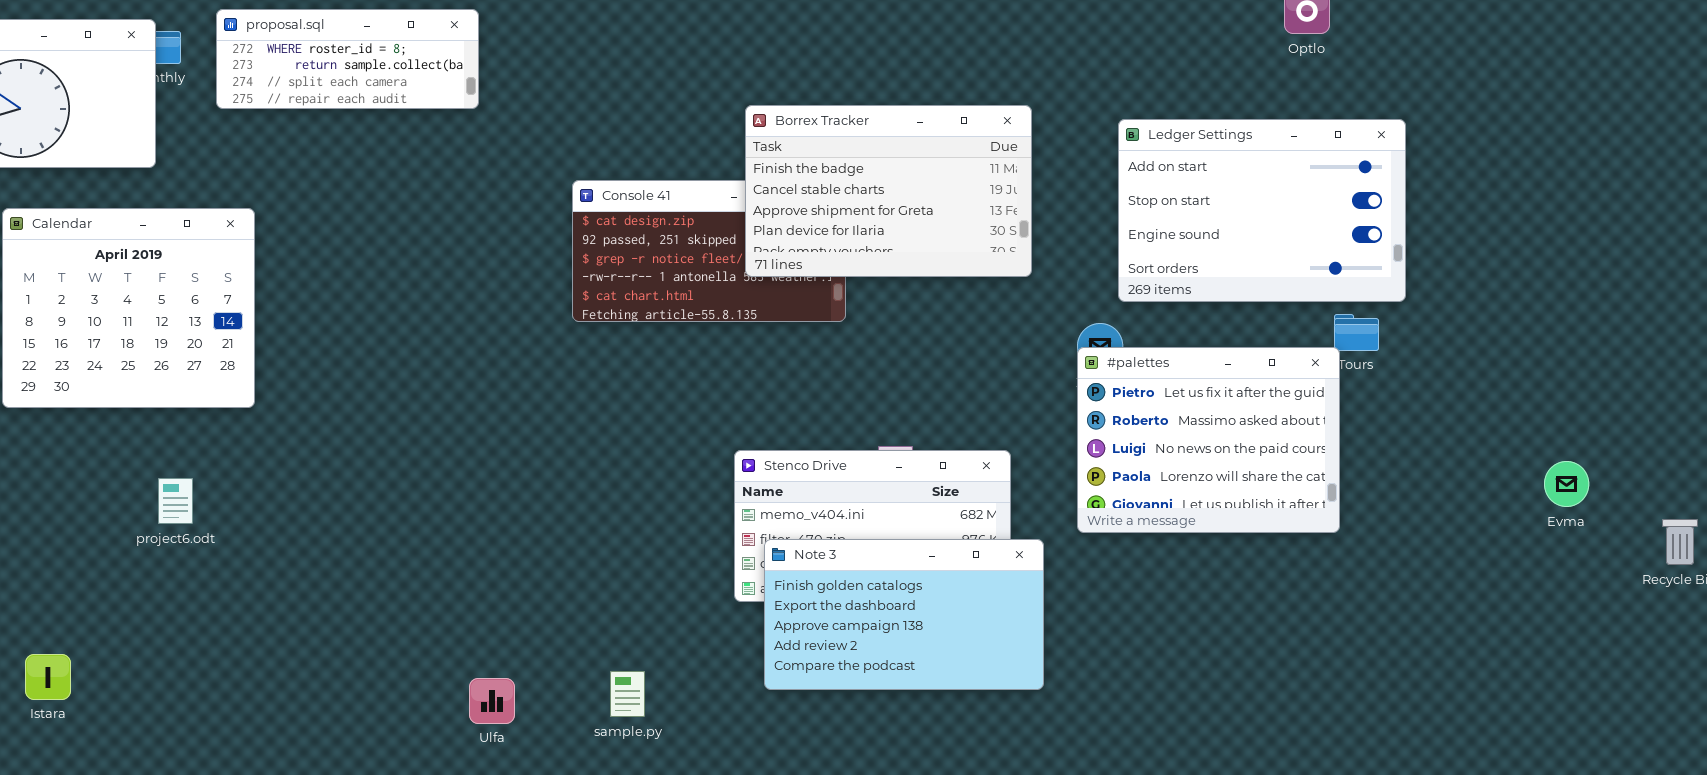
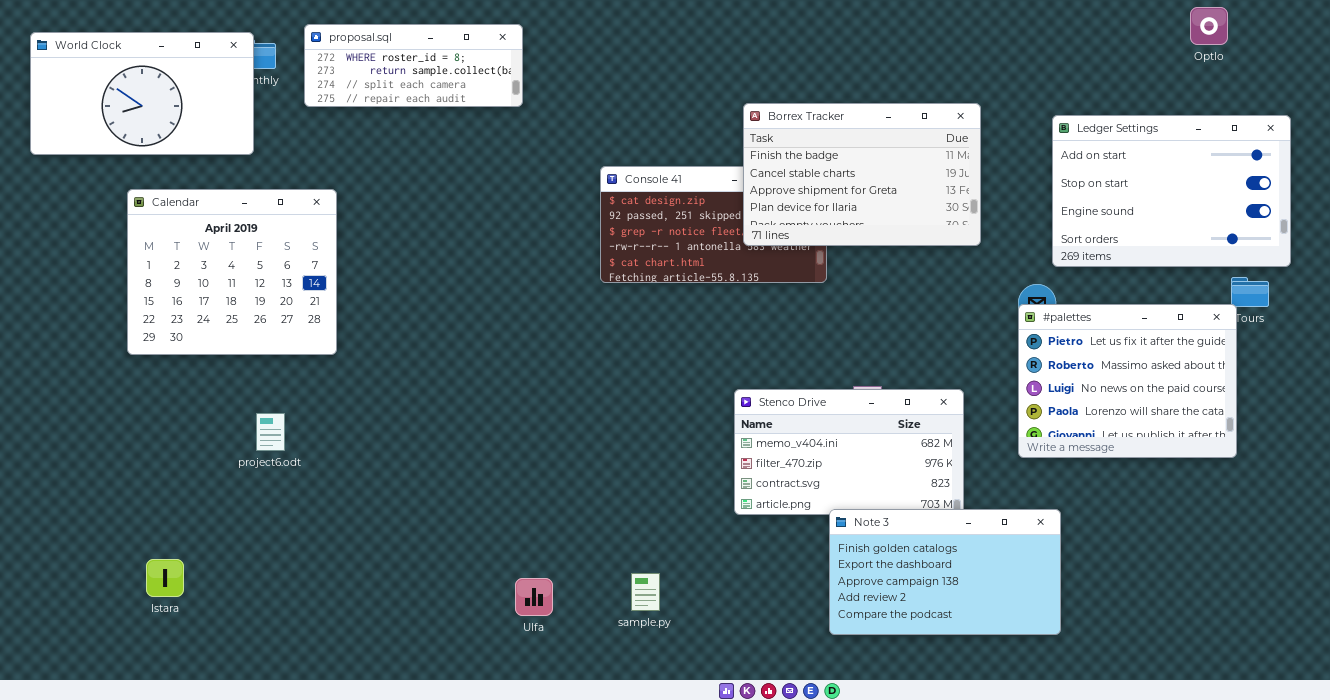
Note 3: [764,539,1044,690] -> [829,509,1061,635], moved

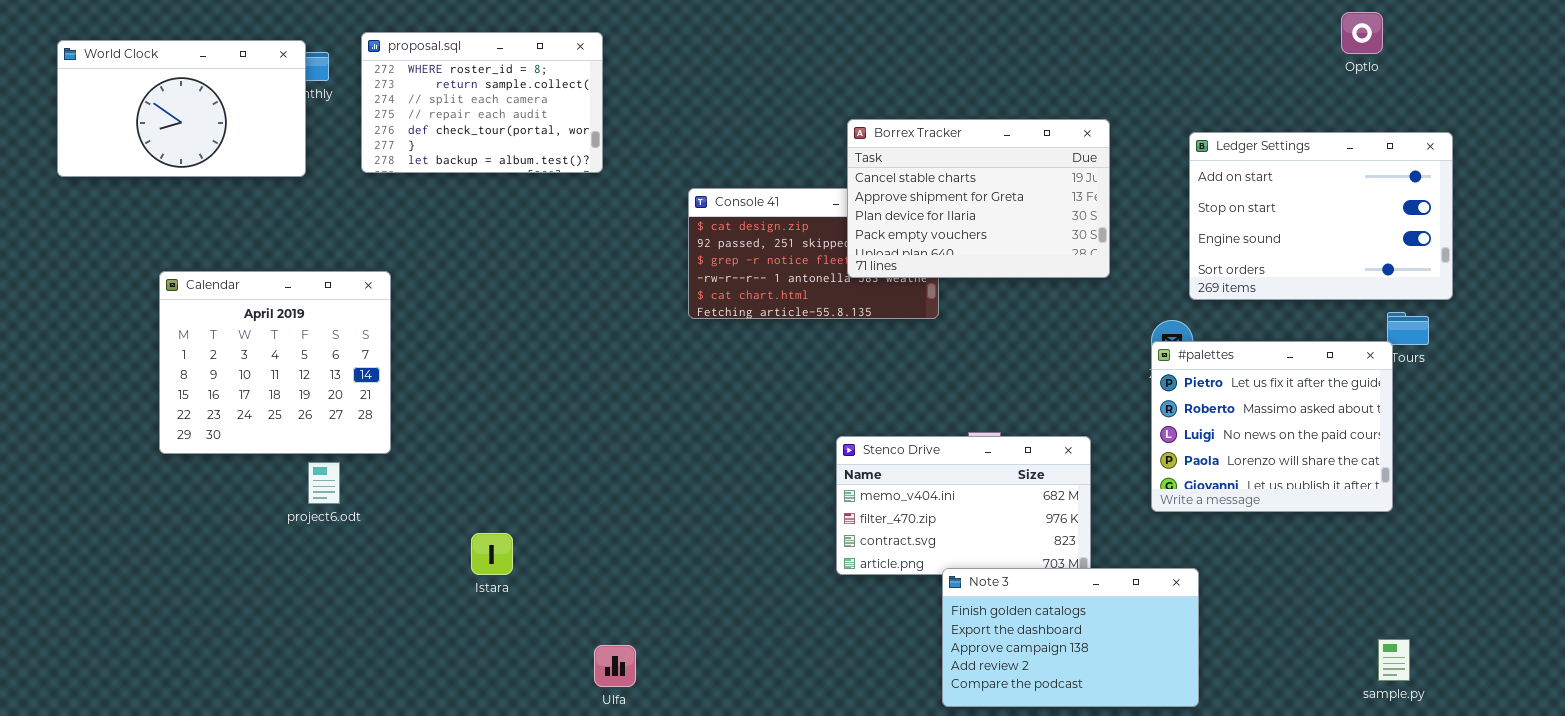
proposal.sql: [304,24,523,107] -> [361,32,603,173], resized
Borrex Tracker: [743,103,981,246] -> [847,119,1110,278], scrolled down 1 row
Calendar: [127,189,337,355] -> [159,271,391,454], moved
Istara: [146,559,184,597] -> [471,533,513,575], moved
sample.py: [631,573,660,611] -> [1378,639,1410,681], moved

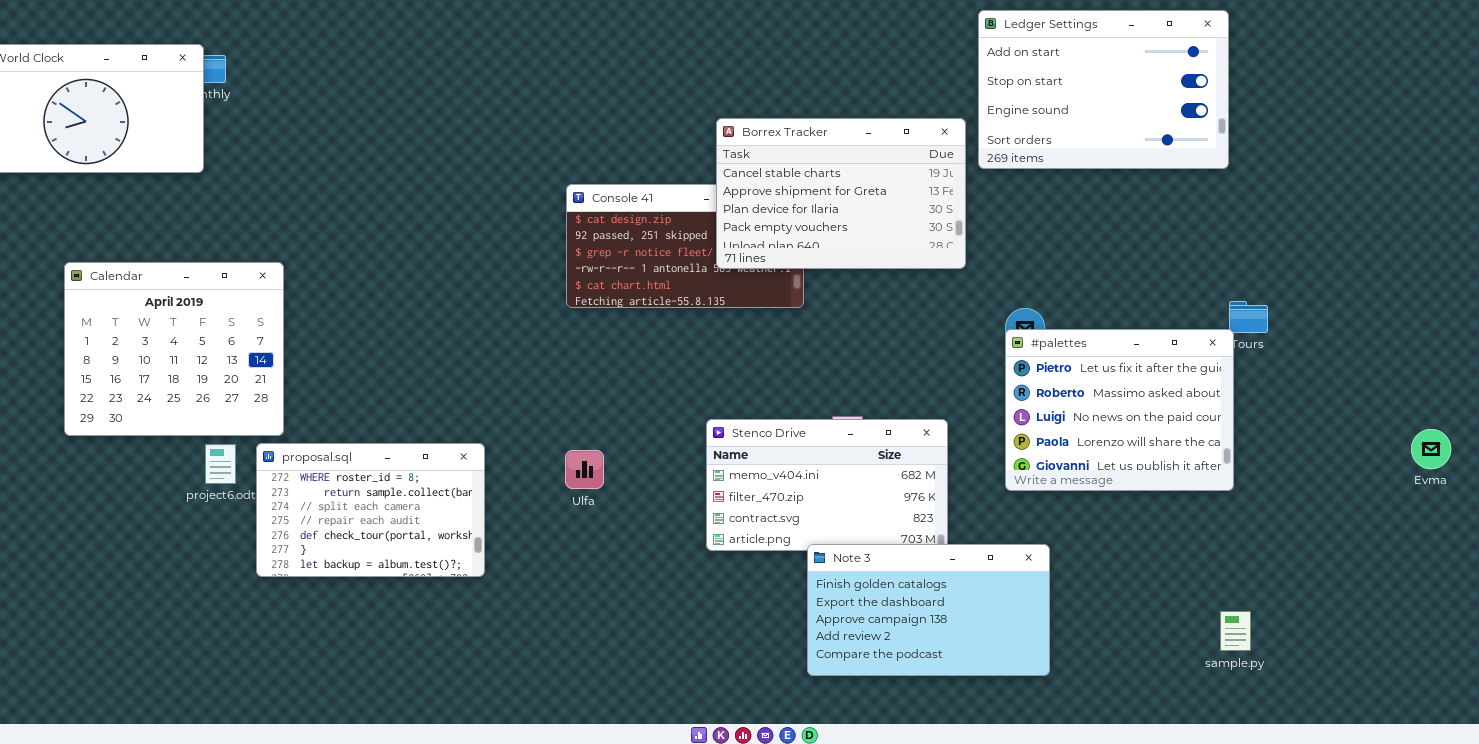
proposal.sql: [361,32,603,173] -> [256,443,485,577], moved
Ledger Settings: [1189,132,1453,300] -> [978,10,1229,169], moved
Ulfa: [594,645,636,687] -> [565,450,604,489], moved

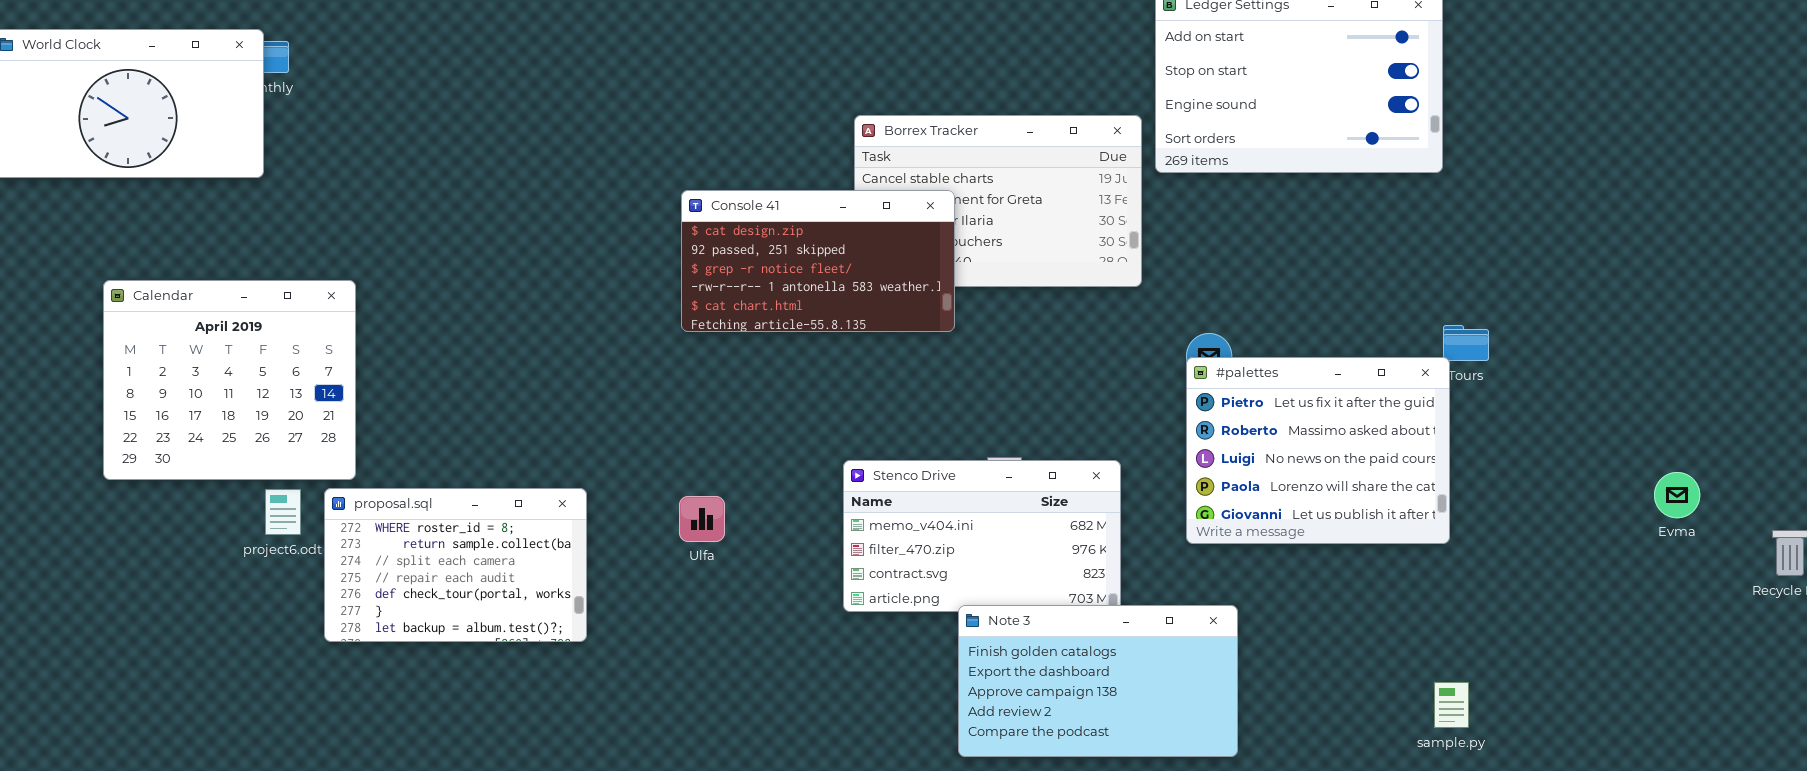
Console 41: [566,184,804,308] -> [681,190,955,332], raised

